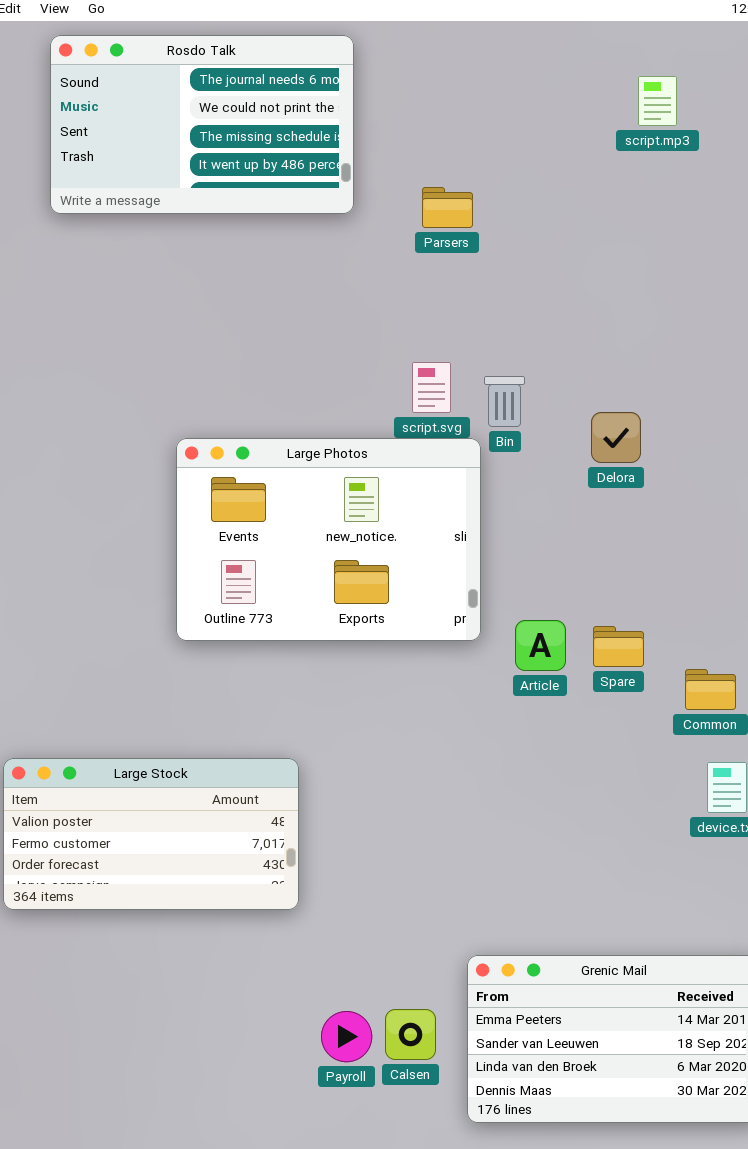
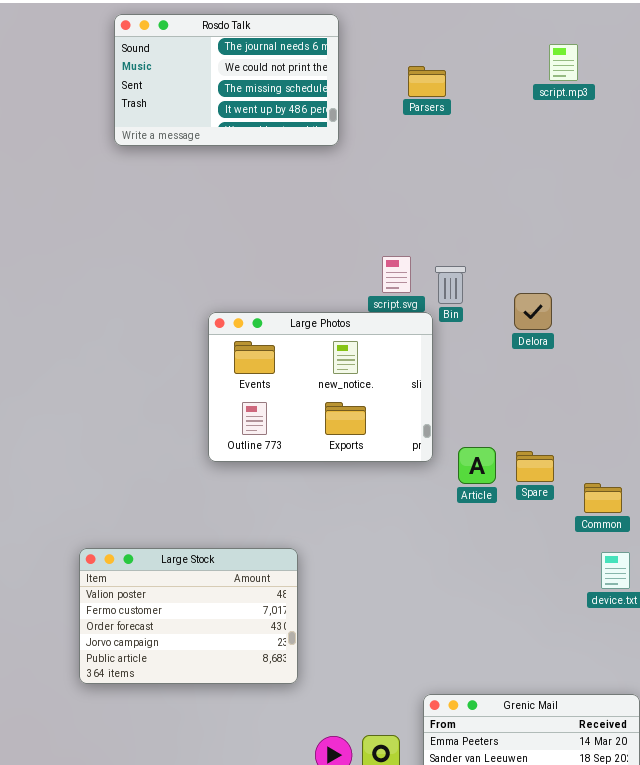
Parsers: [422,187,473,228] -> [408,66,446,97], moved
Large Stock: [3,758,299,910] -> [79,548,298,684], resized

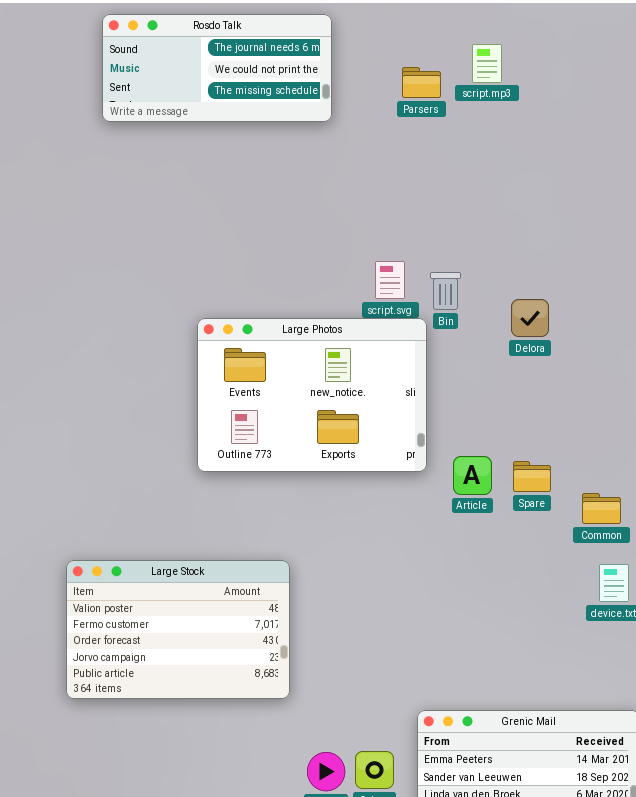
Rosdo Talk: [114,14,339,146] -> [102,14,332,122], resized
script.mp3: [549,44,578,81] -> [472,44,502,83], moved

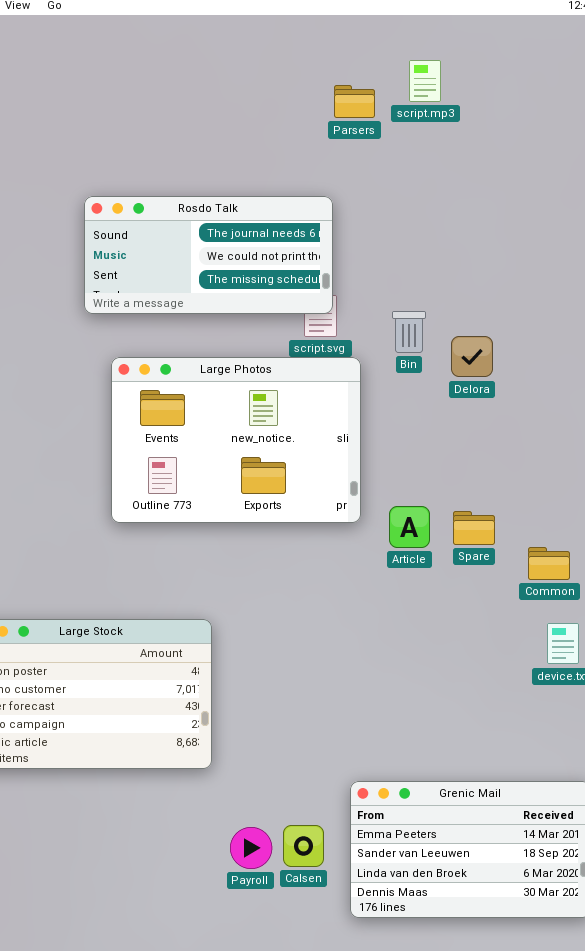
Rosdo Talk: [102,14,332,122] -> [84,196,333,314], moved
Bin: [430,272,461,310] -> [392,311,426,353], moved

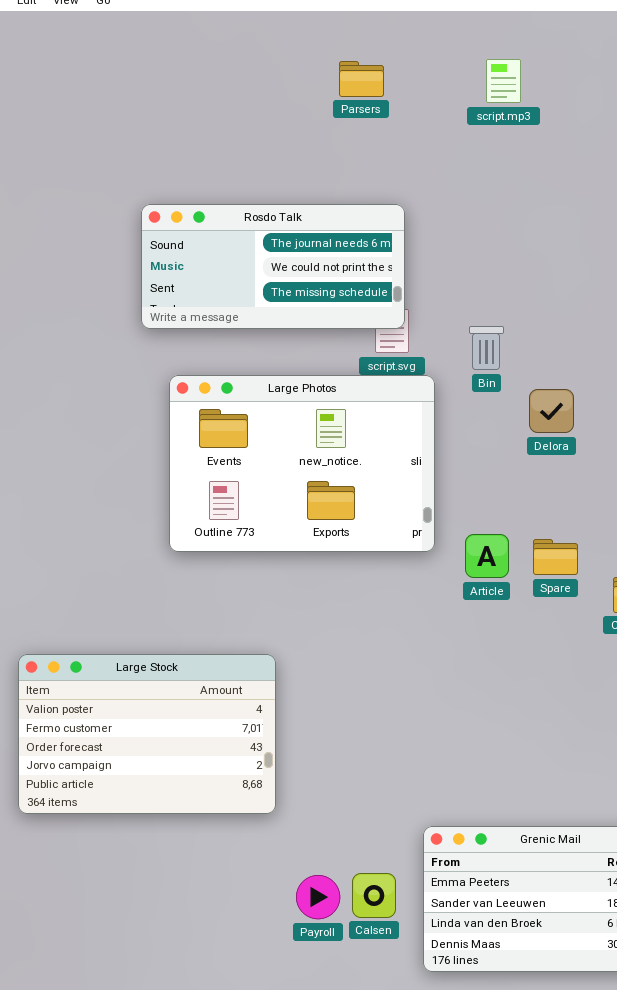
Parsers: [334,85,375,118] -> [339,61,384,97], moved
Delora: [451,336,493,377] -> [529,389,574,433], moved

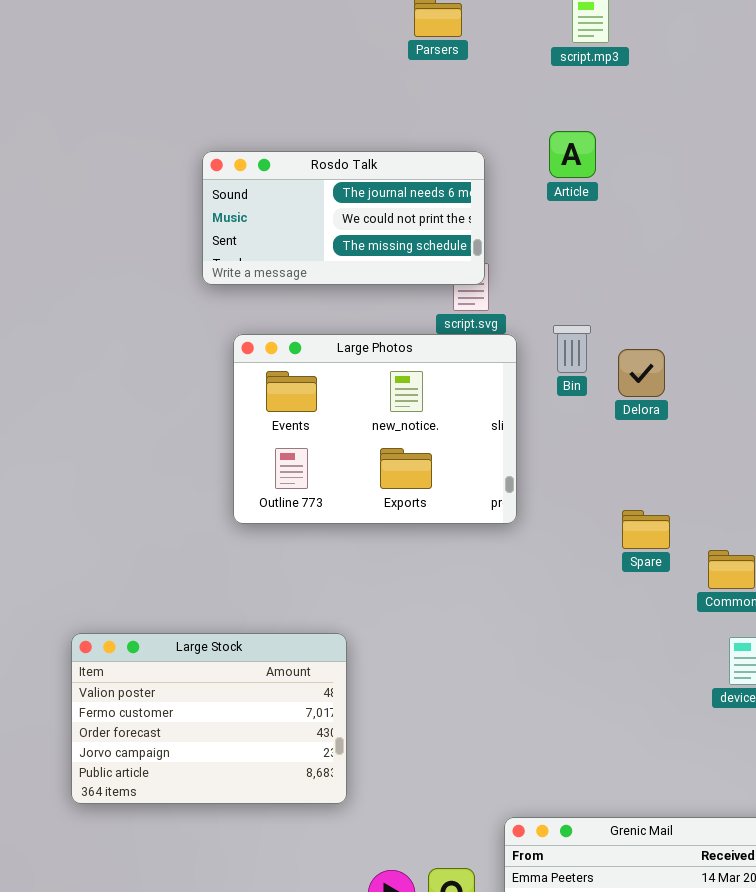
Bin: [469,326,504,370] -> [553,325,591,373], moved
Article: [465,534,509,578] -> [549,131,596,178], moved

